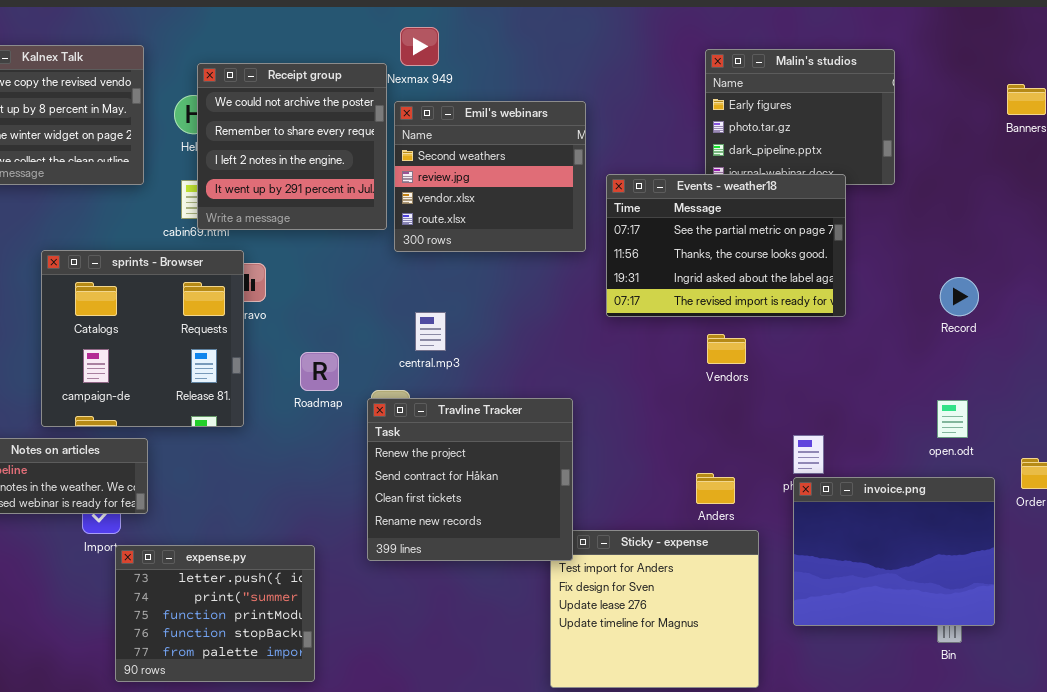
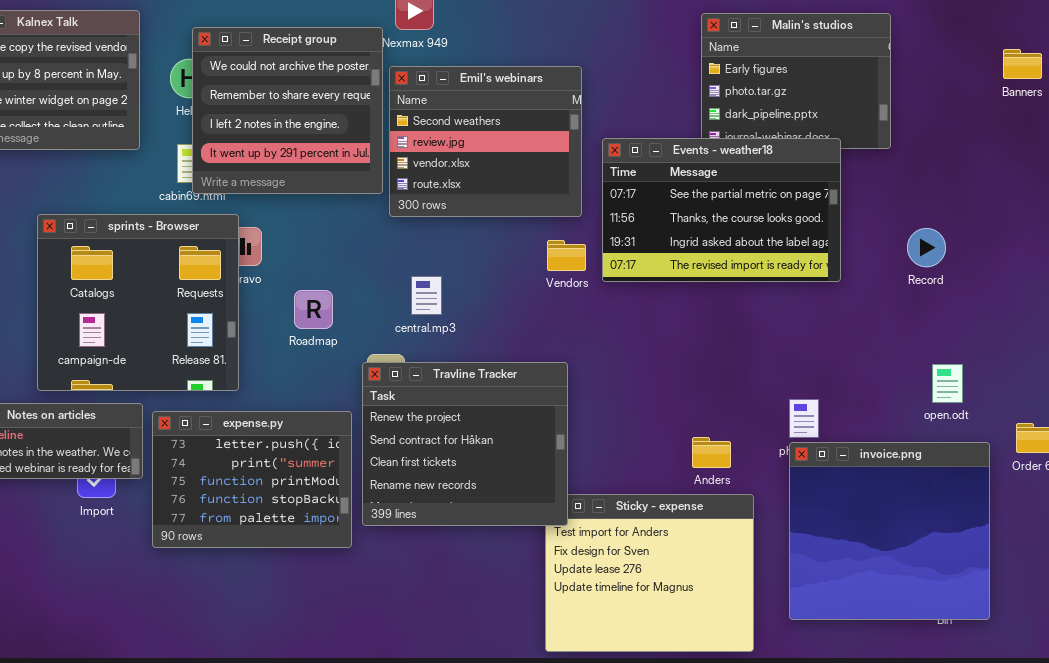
Record: [940,277,979,316] -> [907,228,946,267], moved
Vendors: [707,334,746,364] -> [547,240,586,271], moved
Roadmap: [300,352,339,391] -> [294,290,333,329], moved
invoice.png: [793,477,995,626] -> [789,442,990,620], resized
expense.py: [115,545,315,682] -> [152,411,352,548], moved

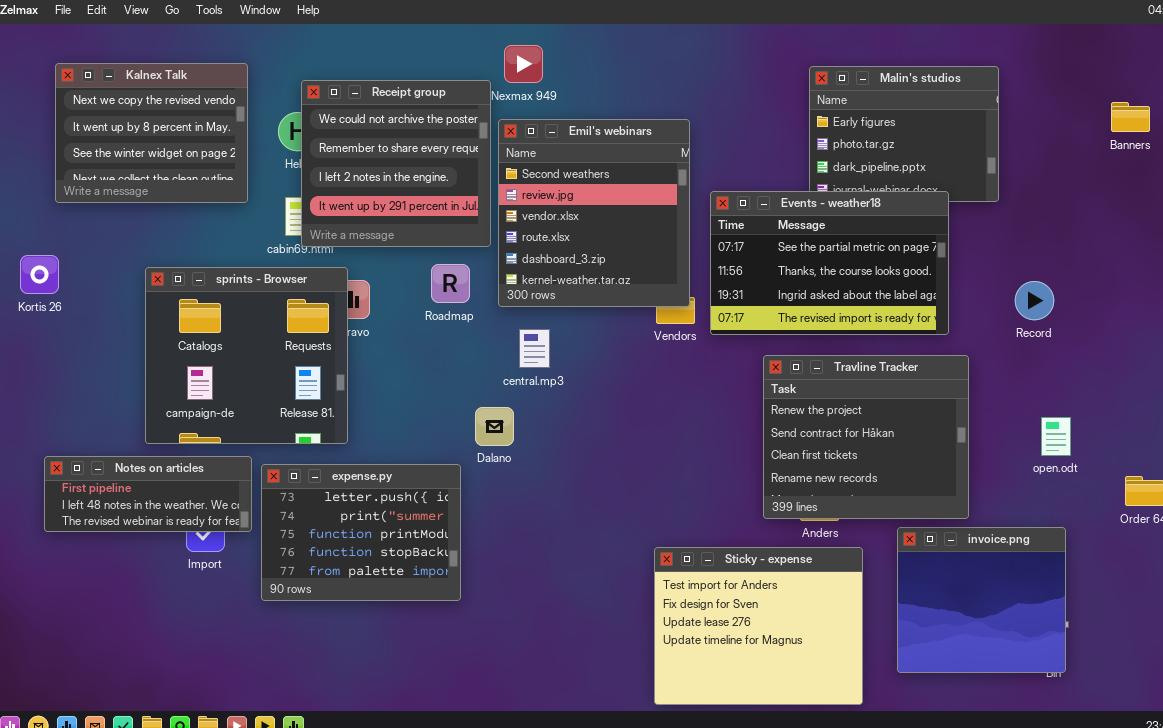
Emil's webinars: [389,66,582,217] -> [498,119,690,307], resized
Roadmap: [294,290,333,329] -> [431,264,470,303], moved
Travline Tracker: [362,362,568,526] -> [763,355,969,519], moved
invoice.png: [789,442,990,620] -> [897,527,1066,673], resized

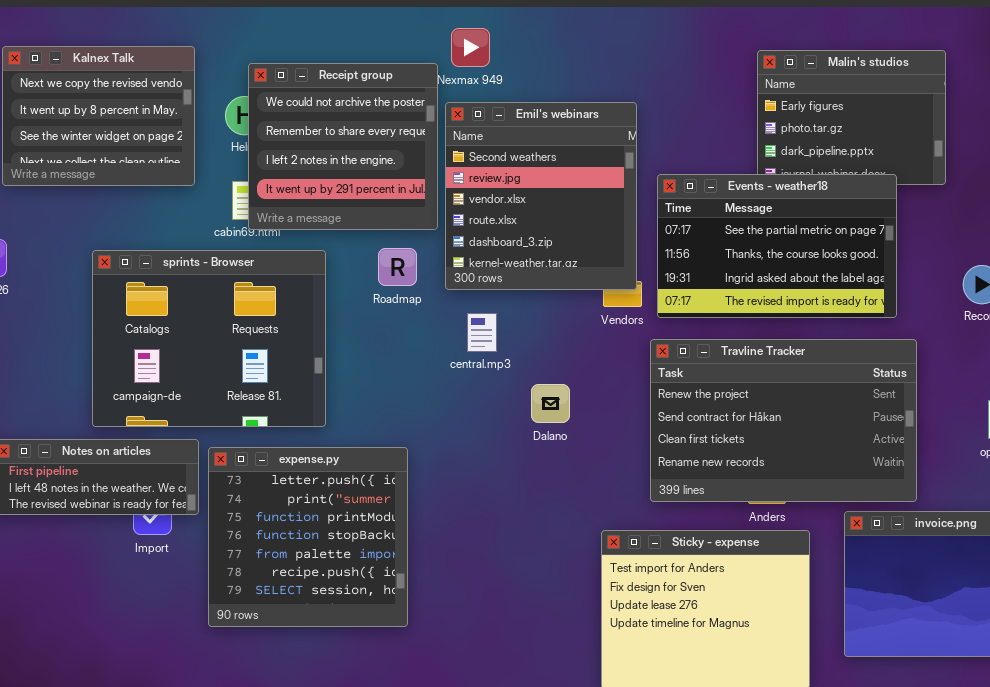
sprints - Browser: [145,267,348,444] -> [92,250,326,427], resized
Travline Tracker: [763,355,969,519] -> [650,339,917,502], resized
Dalano: [475,407,514,446] -> [531,384,570,423], moved
expense.py: [261,464,461,601] -> [208,447,408,627], resized

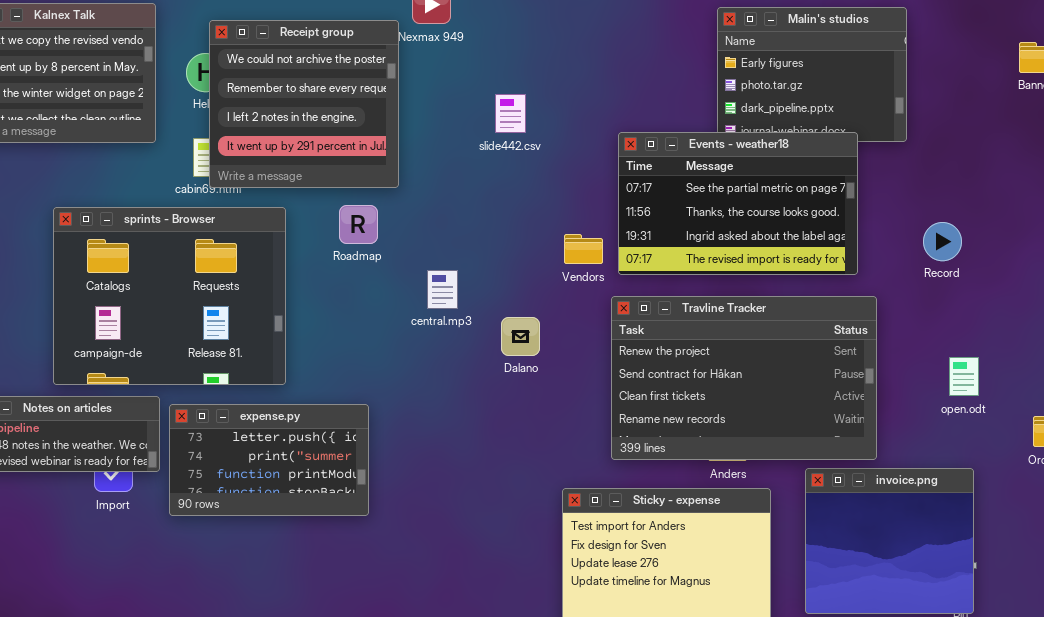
Emil's webinars: [445,102,637,290] -> none, closed
Dalano: [531,384,570,423] -> [501,317,540,356], moved
expense.py: [208,447,408,627] -> [169,404,369,516], resized

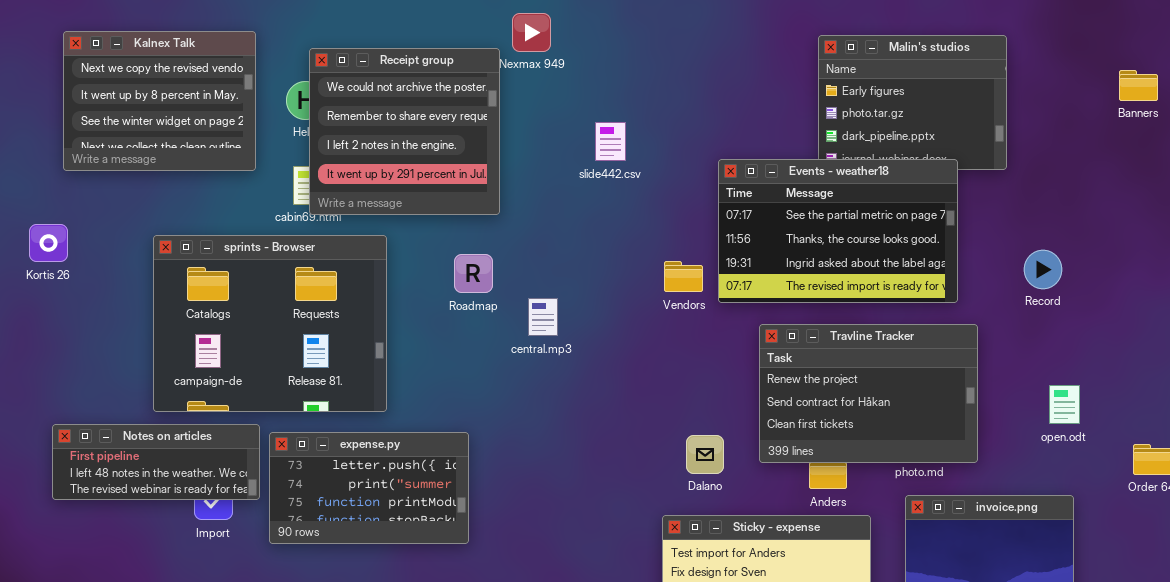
Roadmap: [339,205,378,244] -> [454,254,493,293], moved
Travline Tracker: [611,296,877,460] -> [759,324,978,463], resized
Dalano: [501,317,540,356] -> [686,435,724,474], moved

